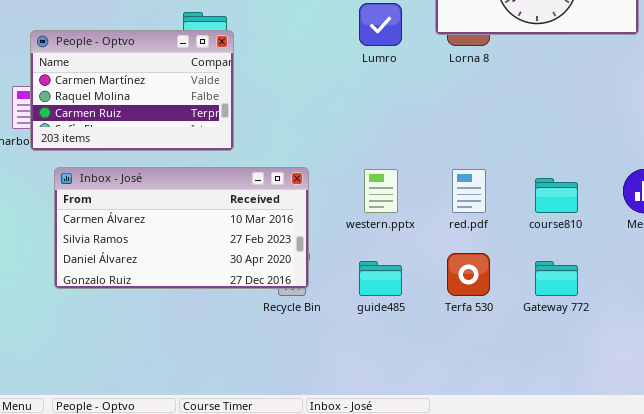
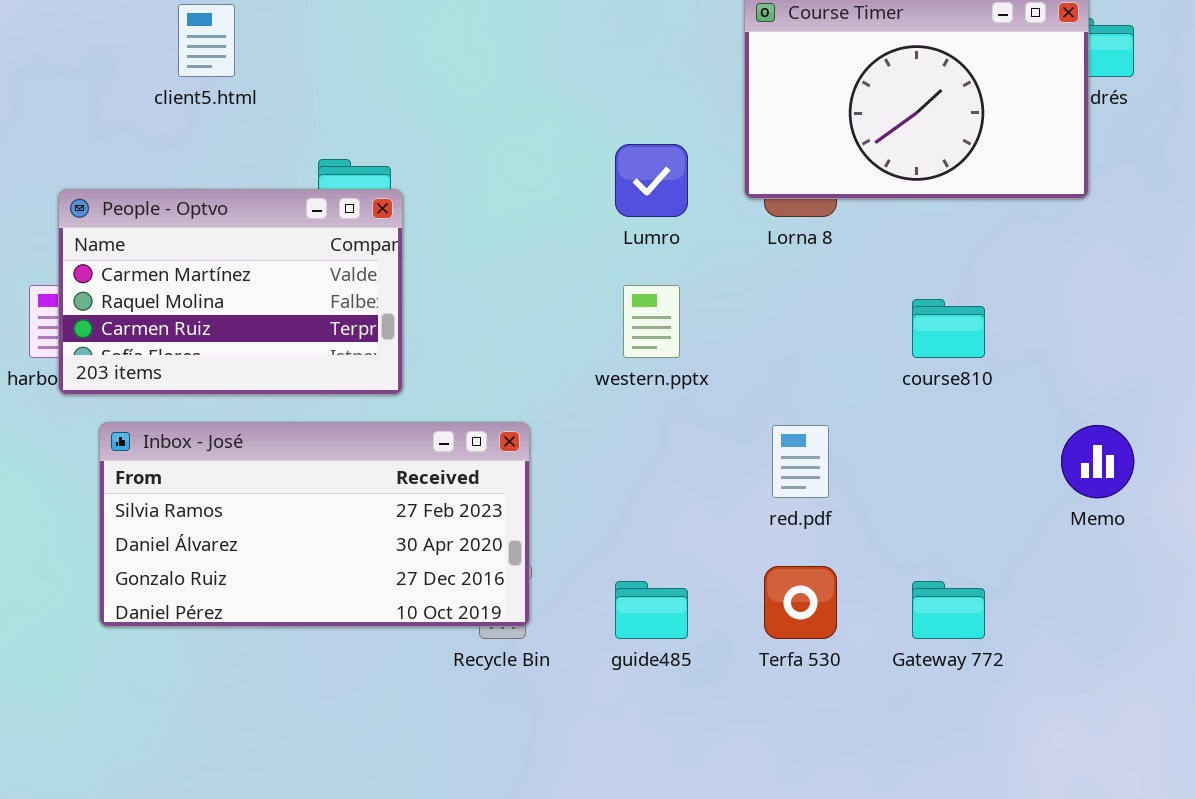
Inbox - José: [54,167,309,289] -> [99,422,530,627], scrolled down 1 row
western.pptx: [364,169,398,213] -> [623,285,680,358], moved
course810: [535,178,578,213] -> [912,299,985,358], moved

